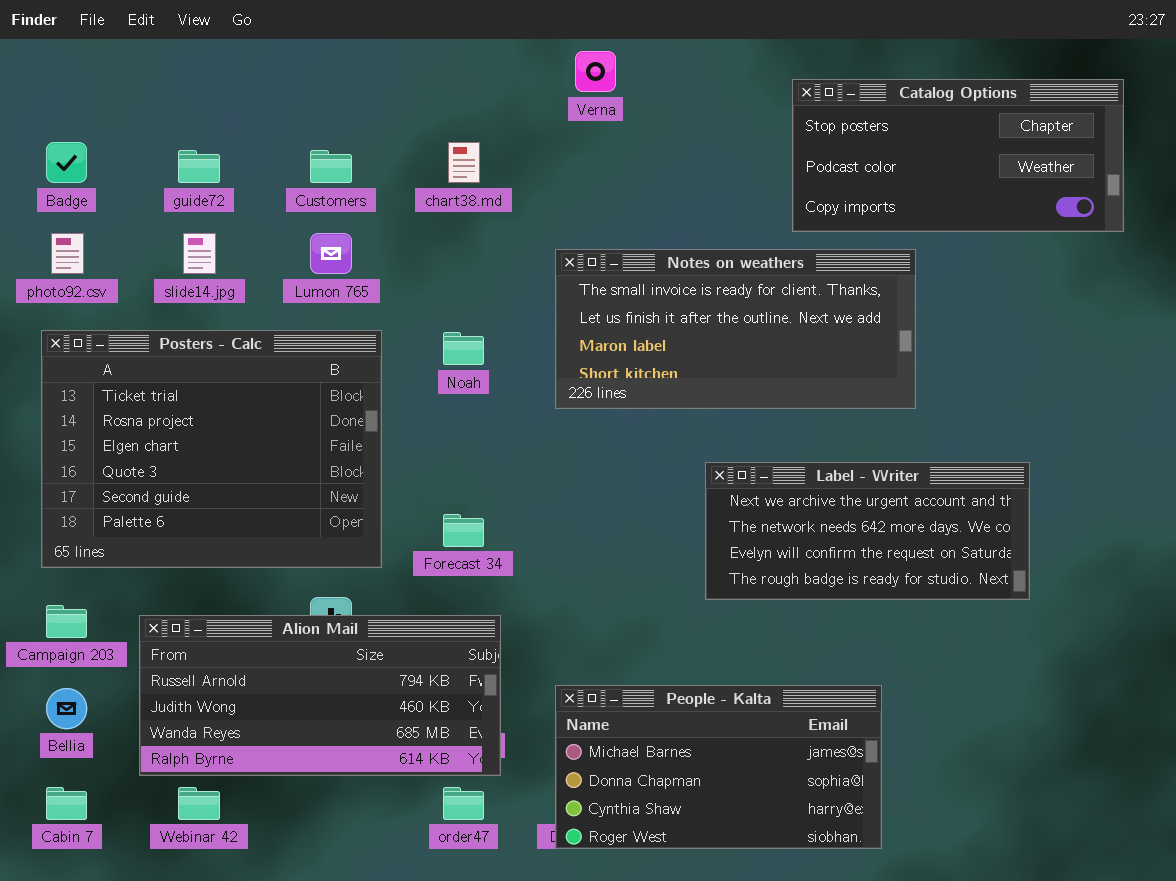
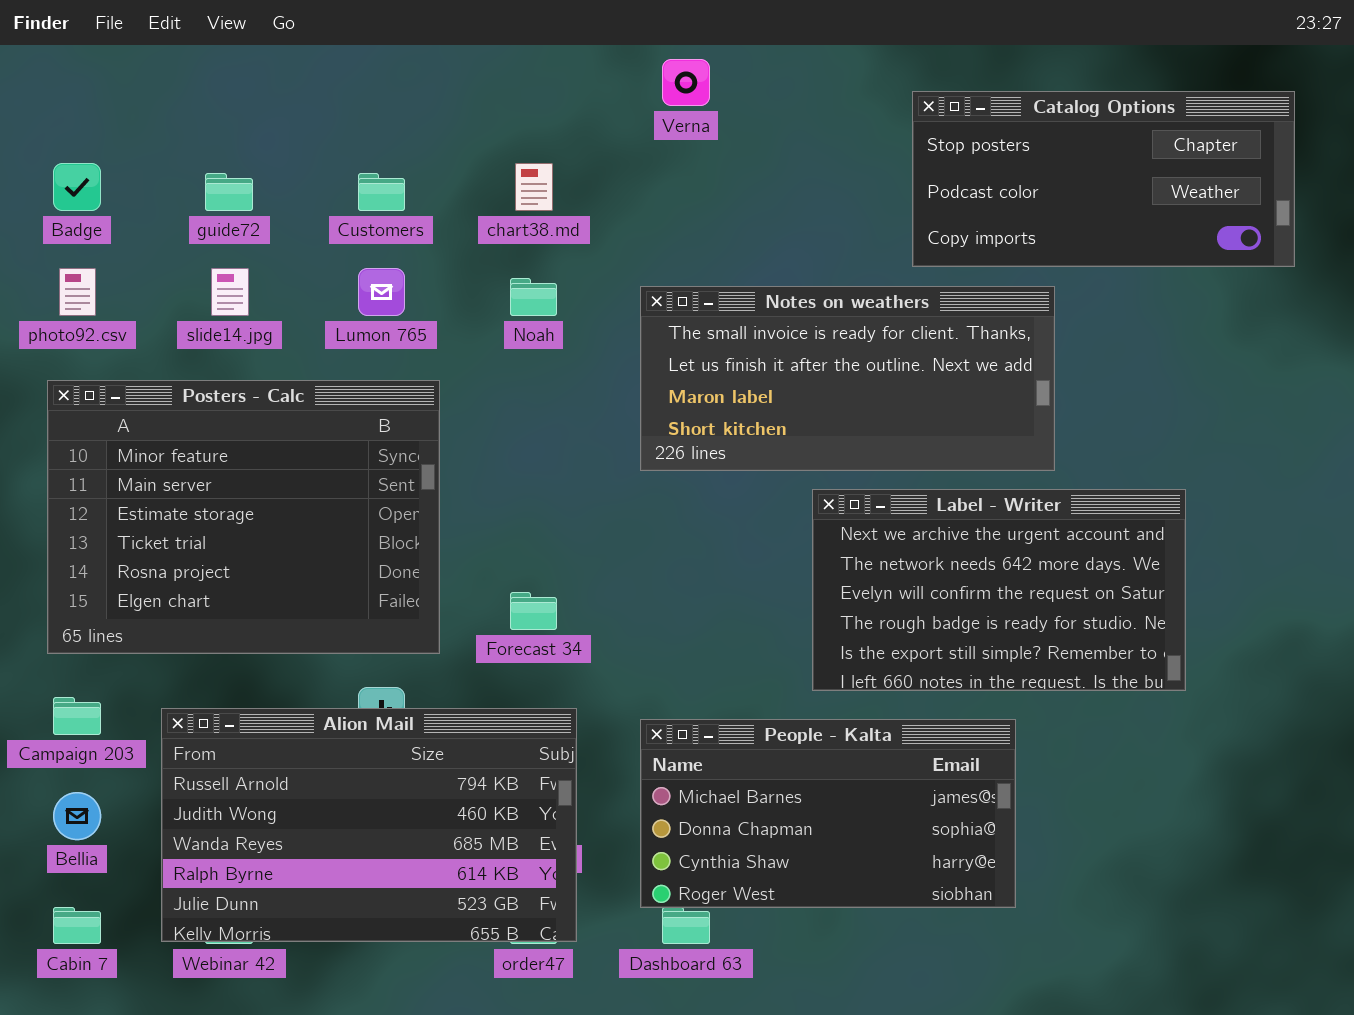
Posters - Calc: [41,330,382,568] -> [47,380,440,654], scrolled up 3 rows
Noah: [443,332,484,365] -> [510,278,557,316], moved
Label - Writer: [705,462,1030,600] -> [812,489,1186,691], resized
Alion Mail: [139,615,501,776] -> [161,708,577,942], resized
People - Kalta: [555,685,882,849] -> [640,719,1016,908], moved

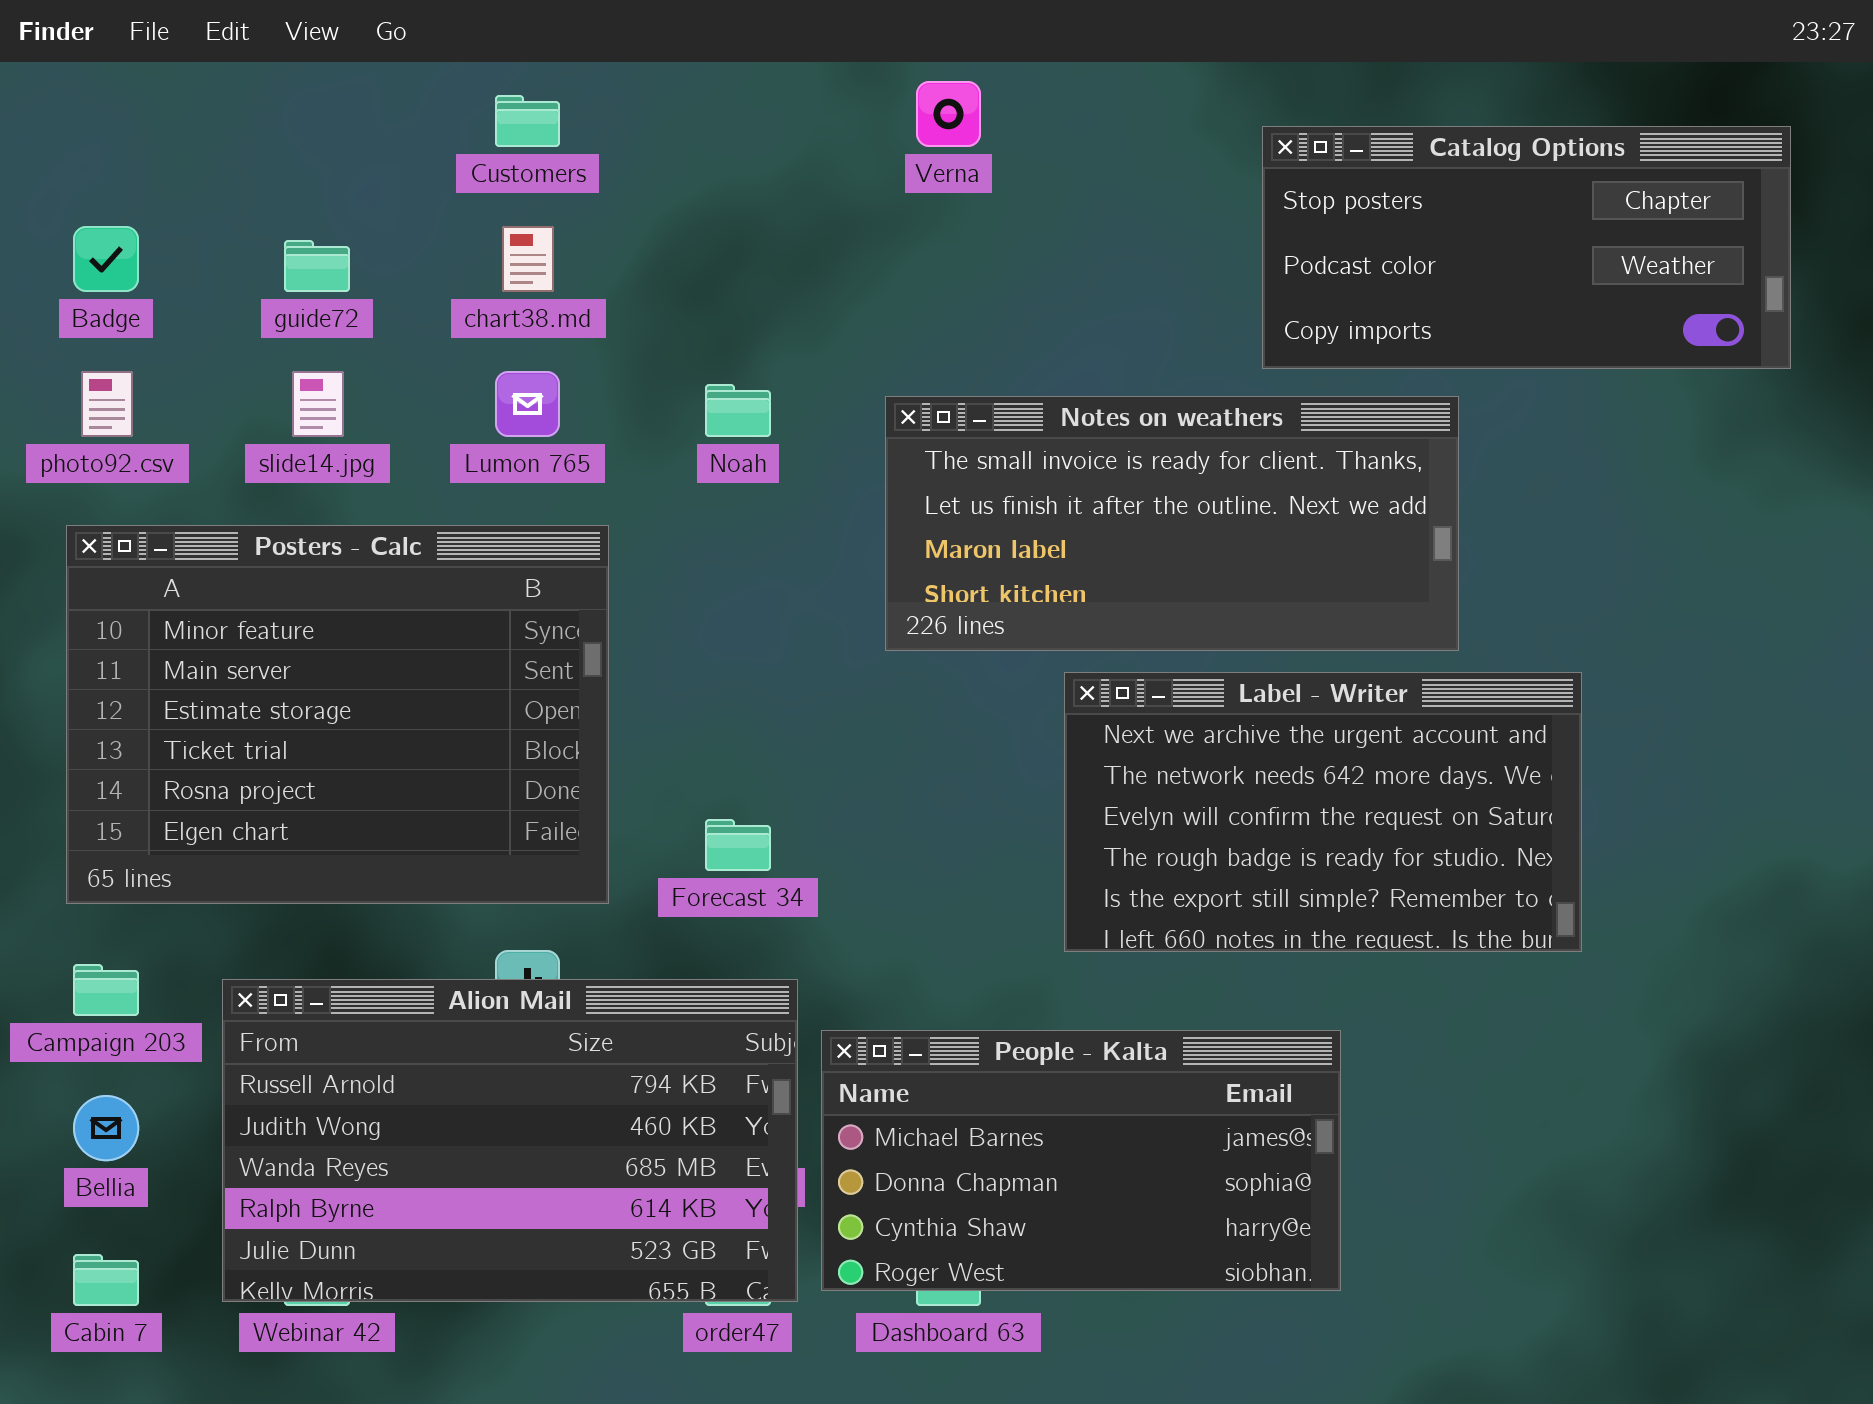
chart38.md: [515,163,553,211] -> [502,226,554,292], moved
Customers: [358,173,405,211] -> [495,95,560,147], moved
Label - Writer: [812,489,1186,691] -> [1064,672,1582,952], moved
People - Kalta: [640,719,1016,908] -> [821,1030,1341,1291], moved

